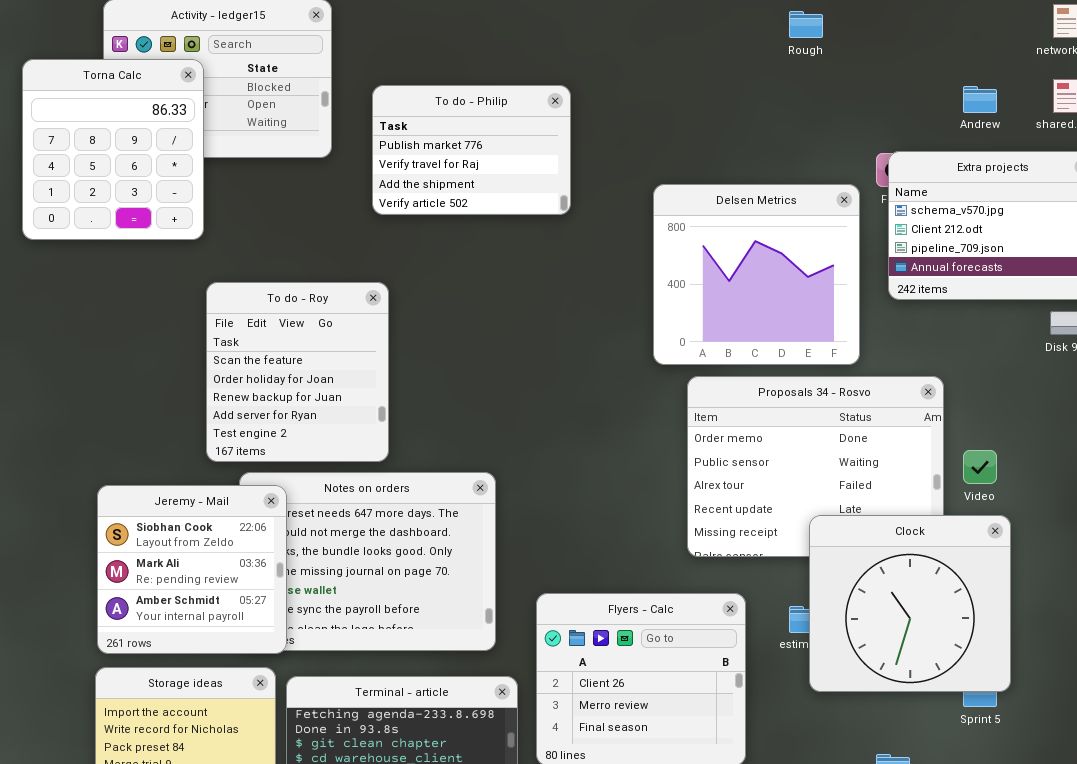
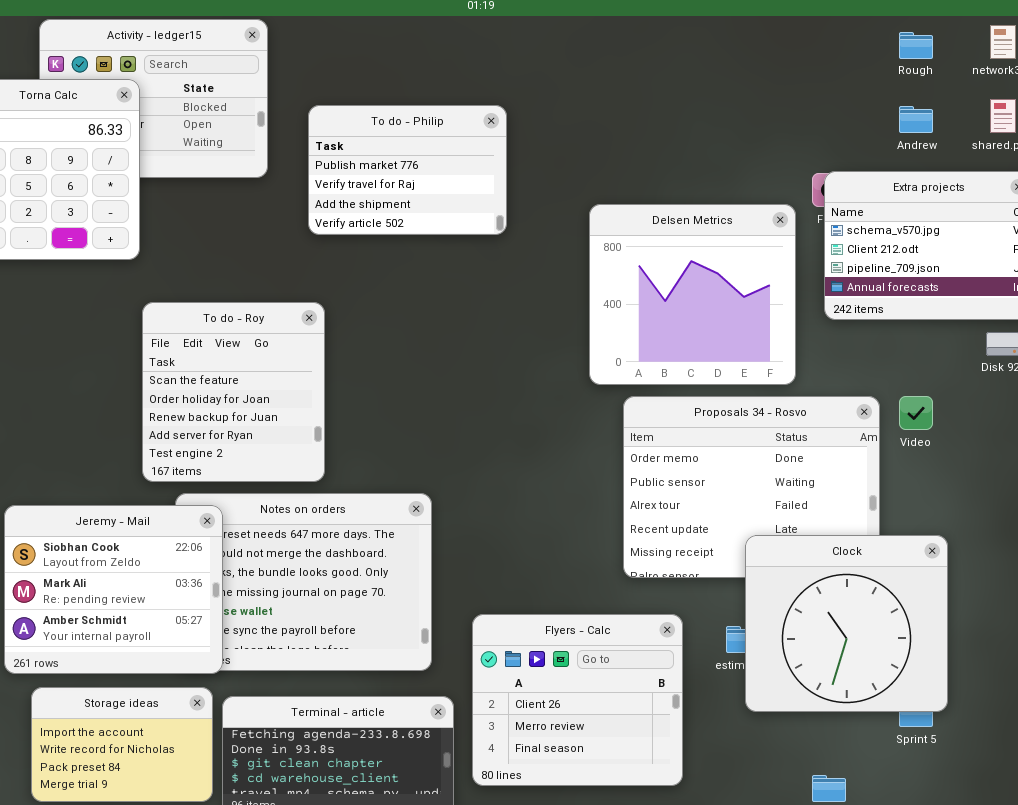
Rough: [789,11,823,38] -> [899,32,933,59], moved
Video: [963,450,997,484] -> [899,396,933,430], moved
Jeremy - Mail: [97,485,287,654] -> [4,505,223,674], resized

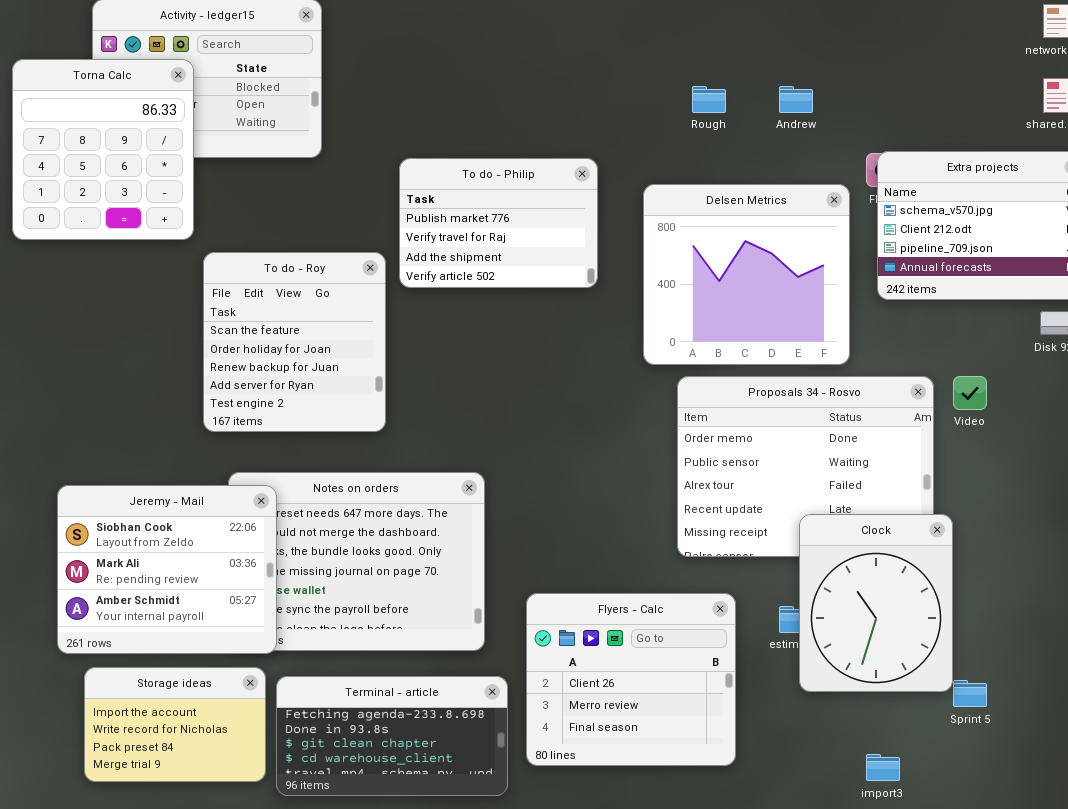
Rough: [899,32,933,59] -> [692,86,726,113], moved
To do - Philip: [308,105,507,235] -> [399,158,598,288], moved
Andrew: [899,106,933,133] -> [779,86,813,113], moved
To do - Roy: [142,302,325,482] -> [203,252,386,432], moved
Clock: [745,535,948,712] -> [799,514,953,692], resized

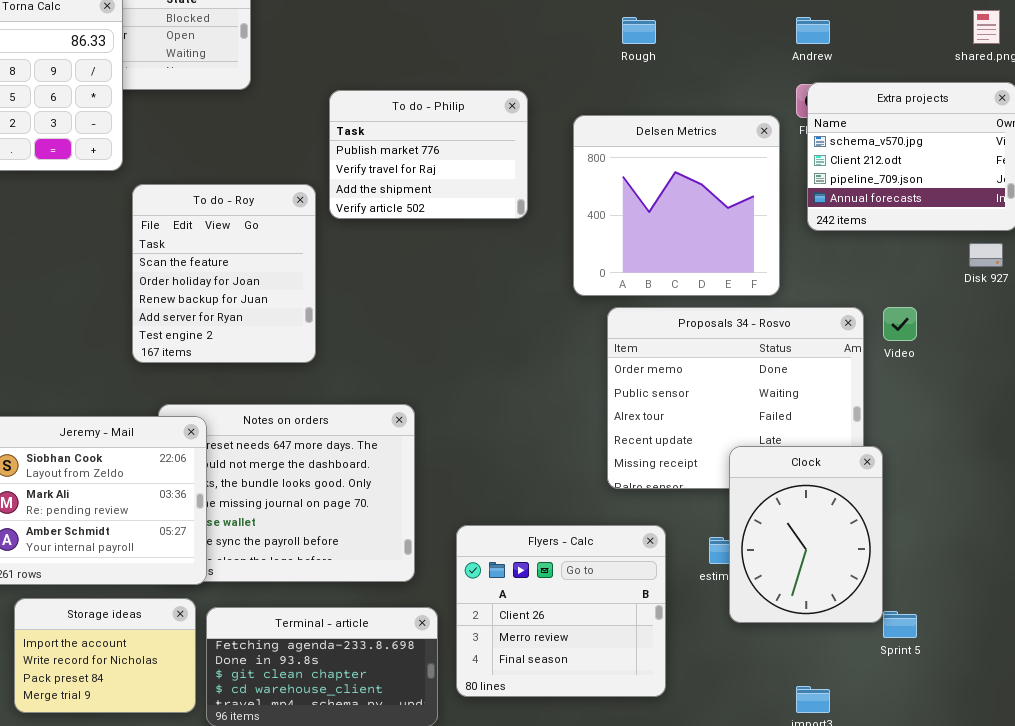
Andrew: [779,86,813,113] -> [796,17,830,44], moved

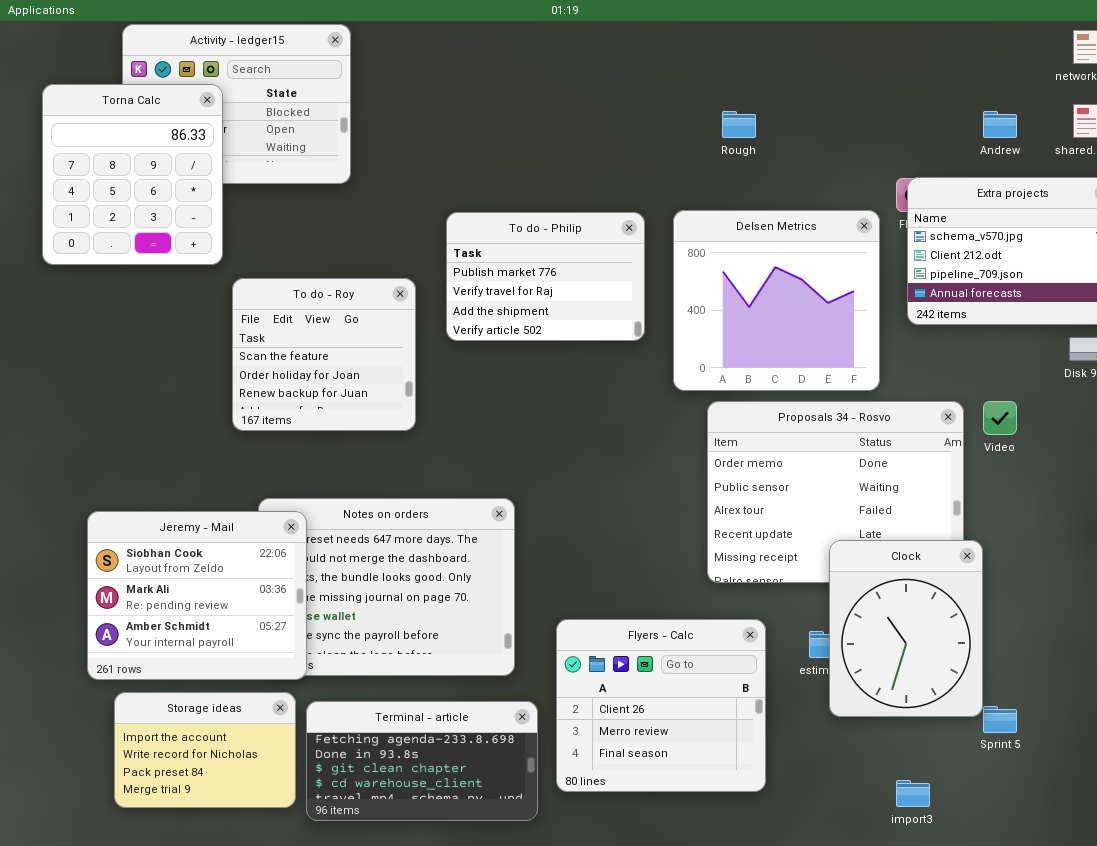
Andrew: [796,17,830,44] -> [983,111,1017,138], moved
To do - Philip: [329,90,528,219] -> [446,212,645,341], moved
To do - Roy: [132,184,316,363] -> [232,278,416,431], resized

